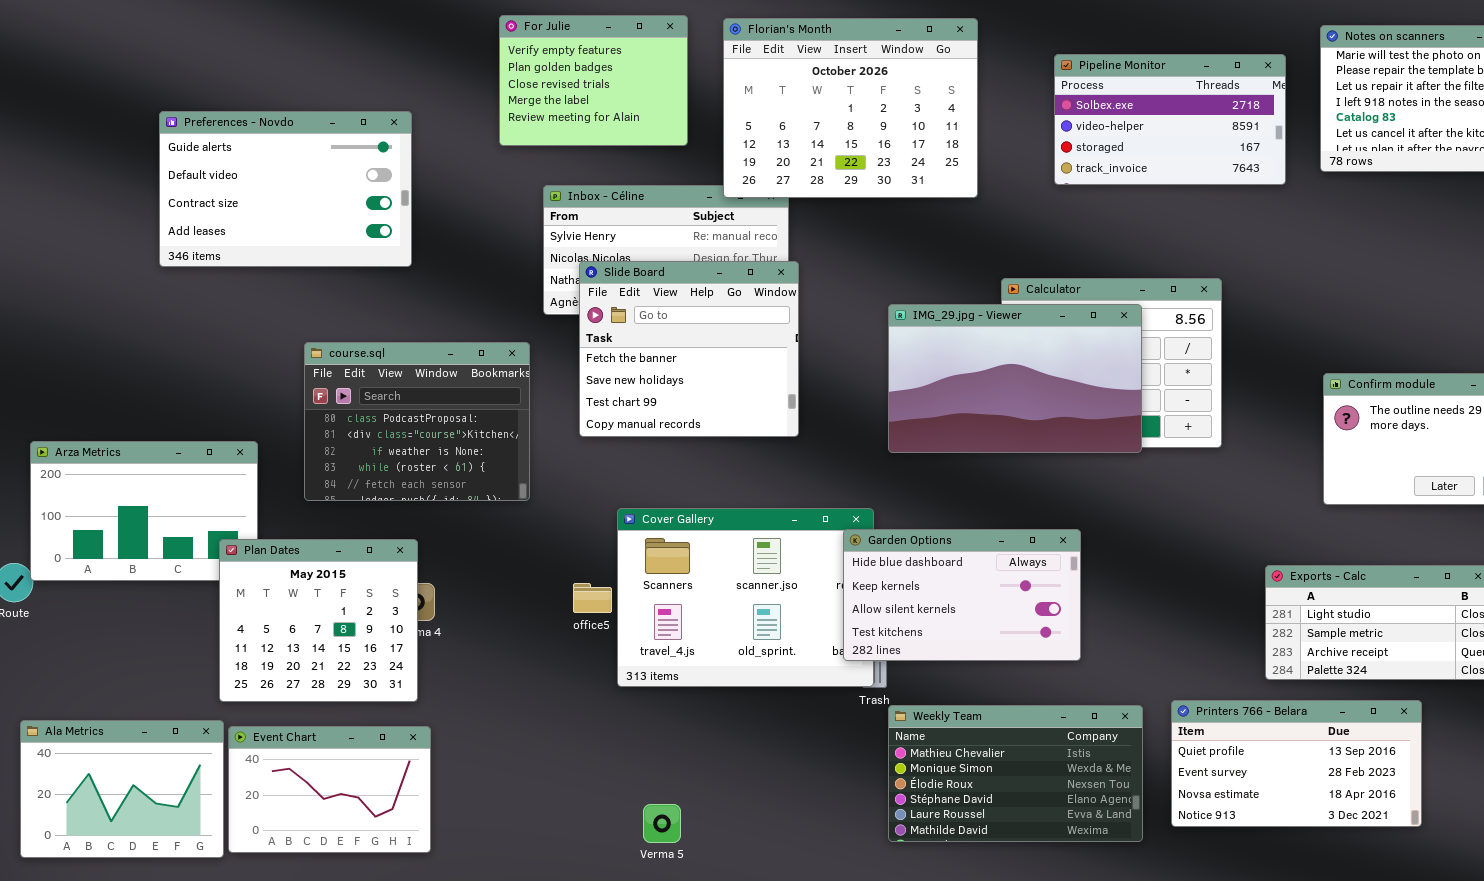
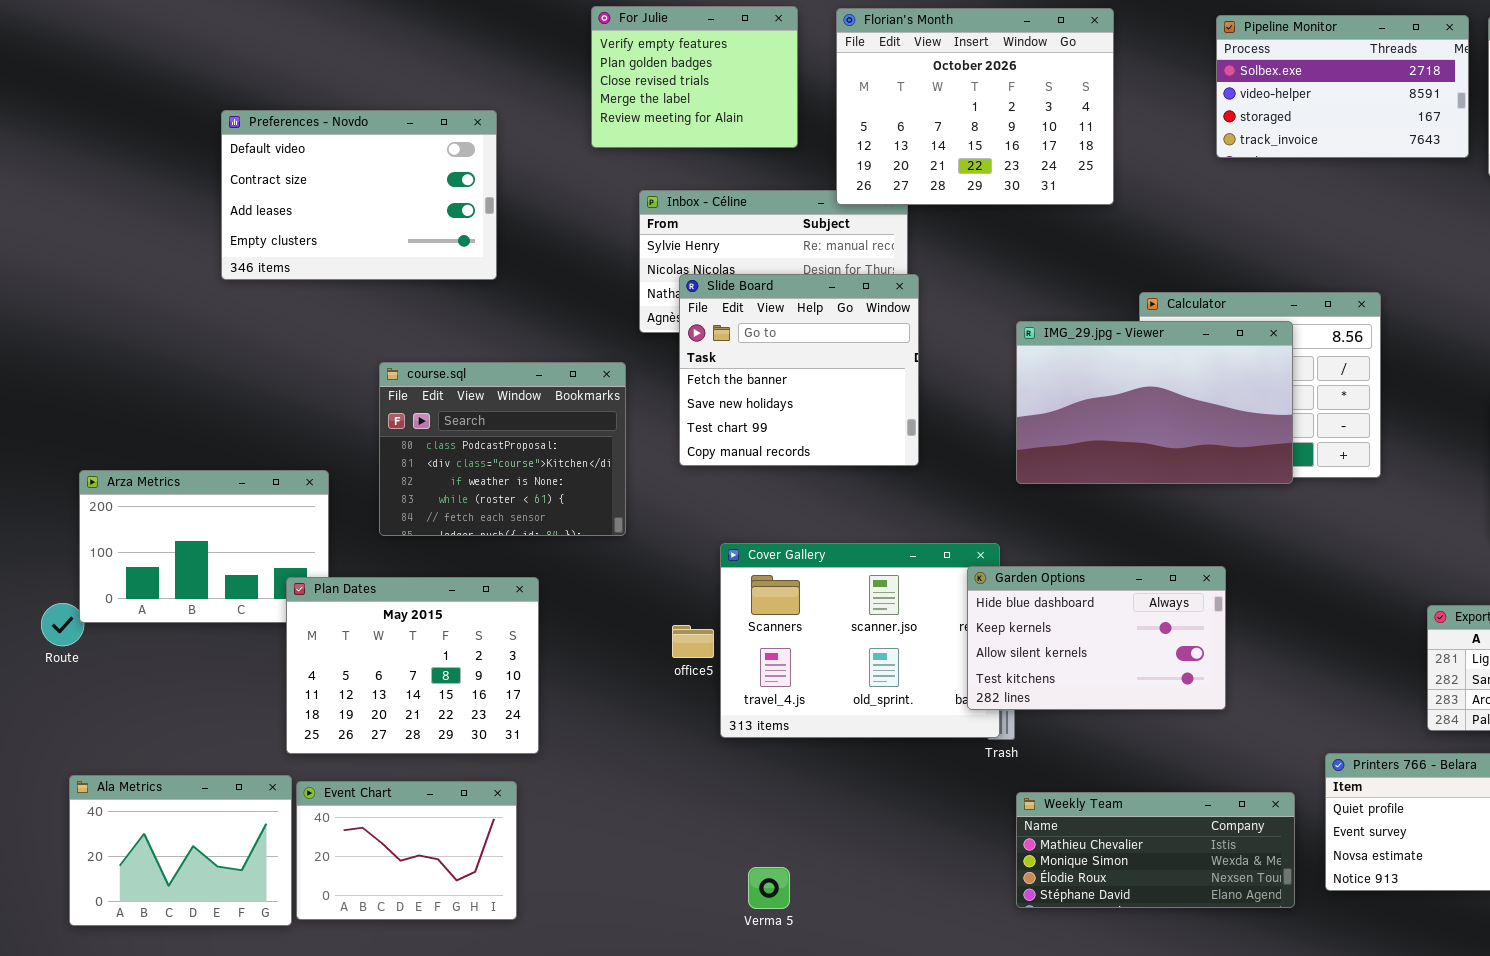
Pipeline Monitor: [1054,54,1286,185] -> [1216,15,1469,158], moved
Preferences - Novdo: [159,111,412,267] -> [221,110,497,280], scrolled down 1 row
Plan Dates: [219,539,418,702] -> [286,577,539,754], resized
Weekly Team: [888,705,1143,842] -> [1016,792,1295,908], resized

